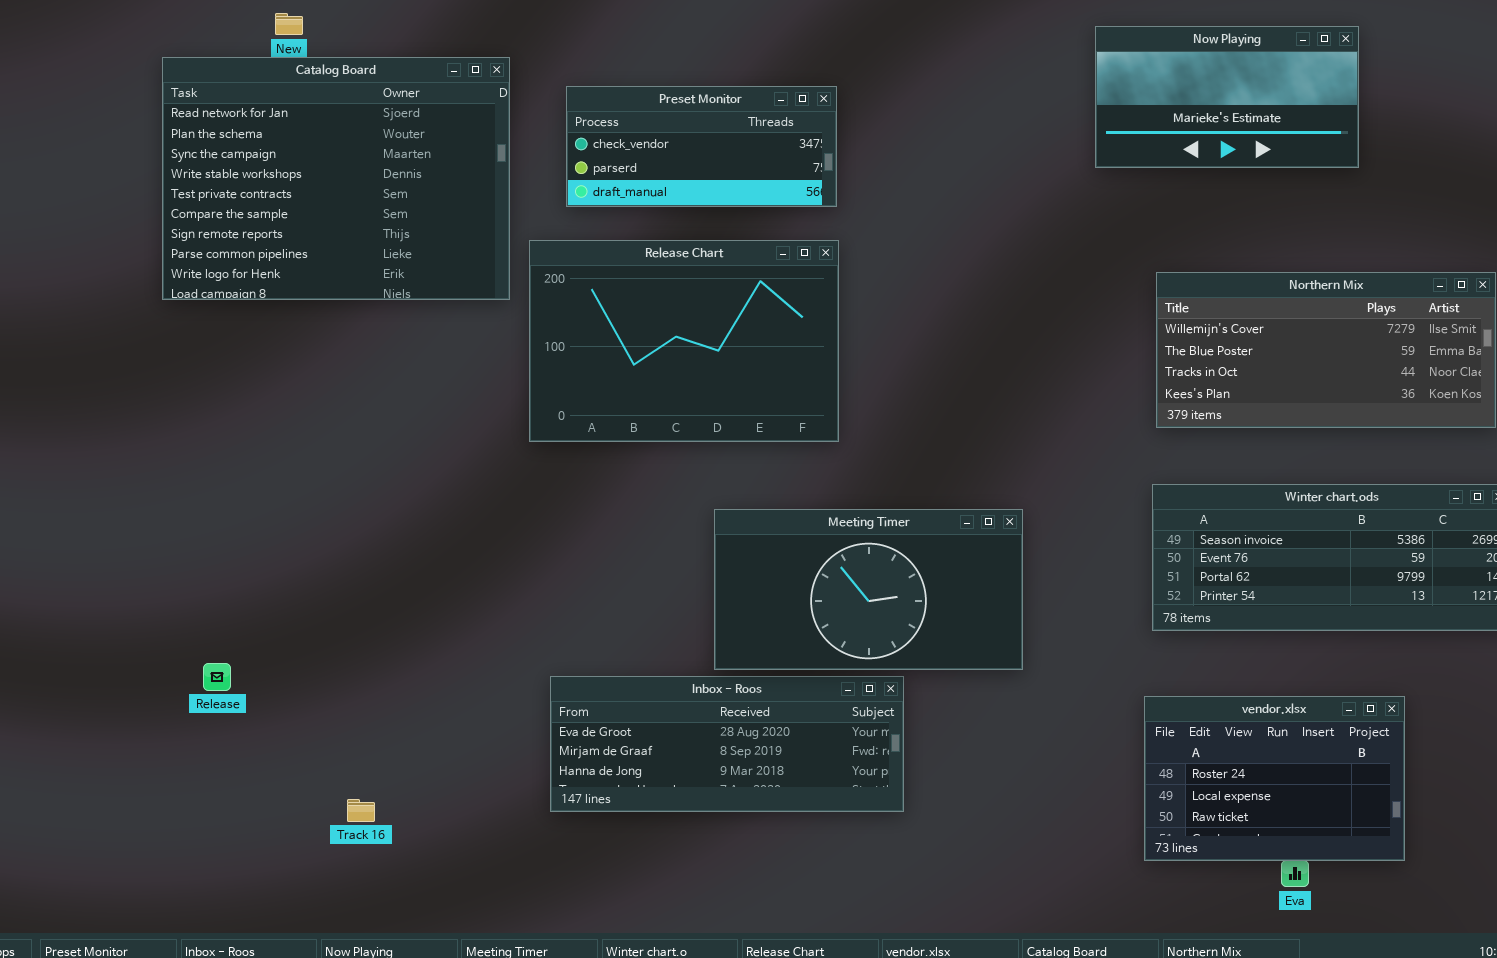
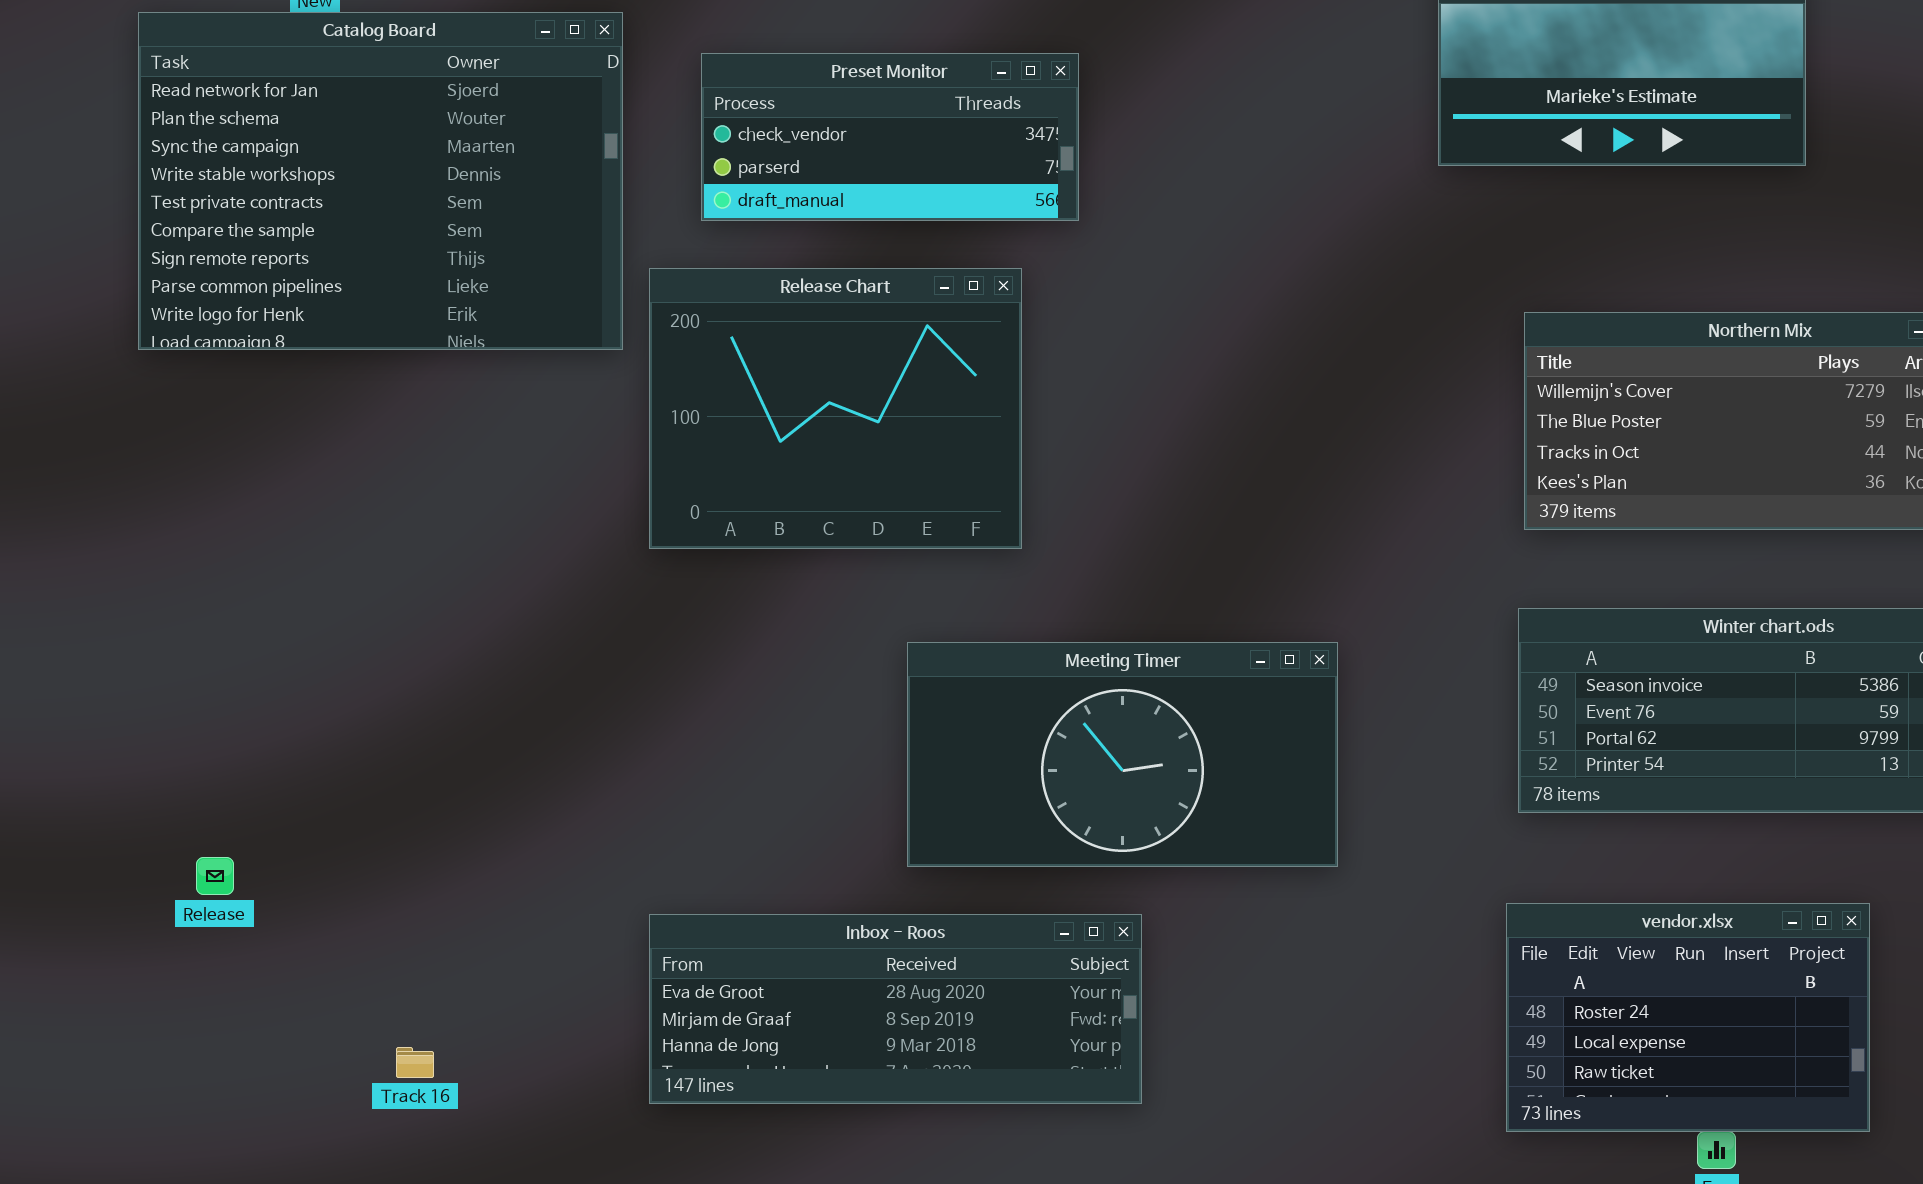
Release Chart: [529,240,839,442] -> [649,268,1022,549], resized
Inbox - Roos: [550,676,904,812] -> [649,914,1142,1104], moved

